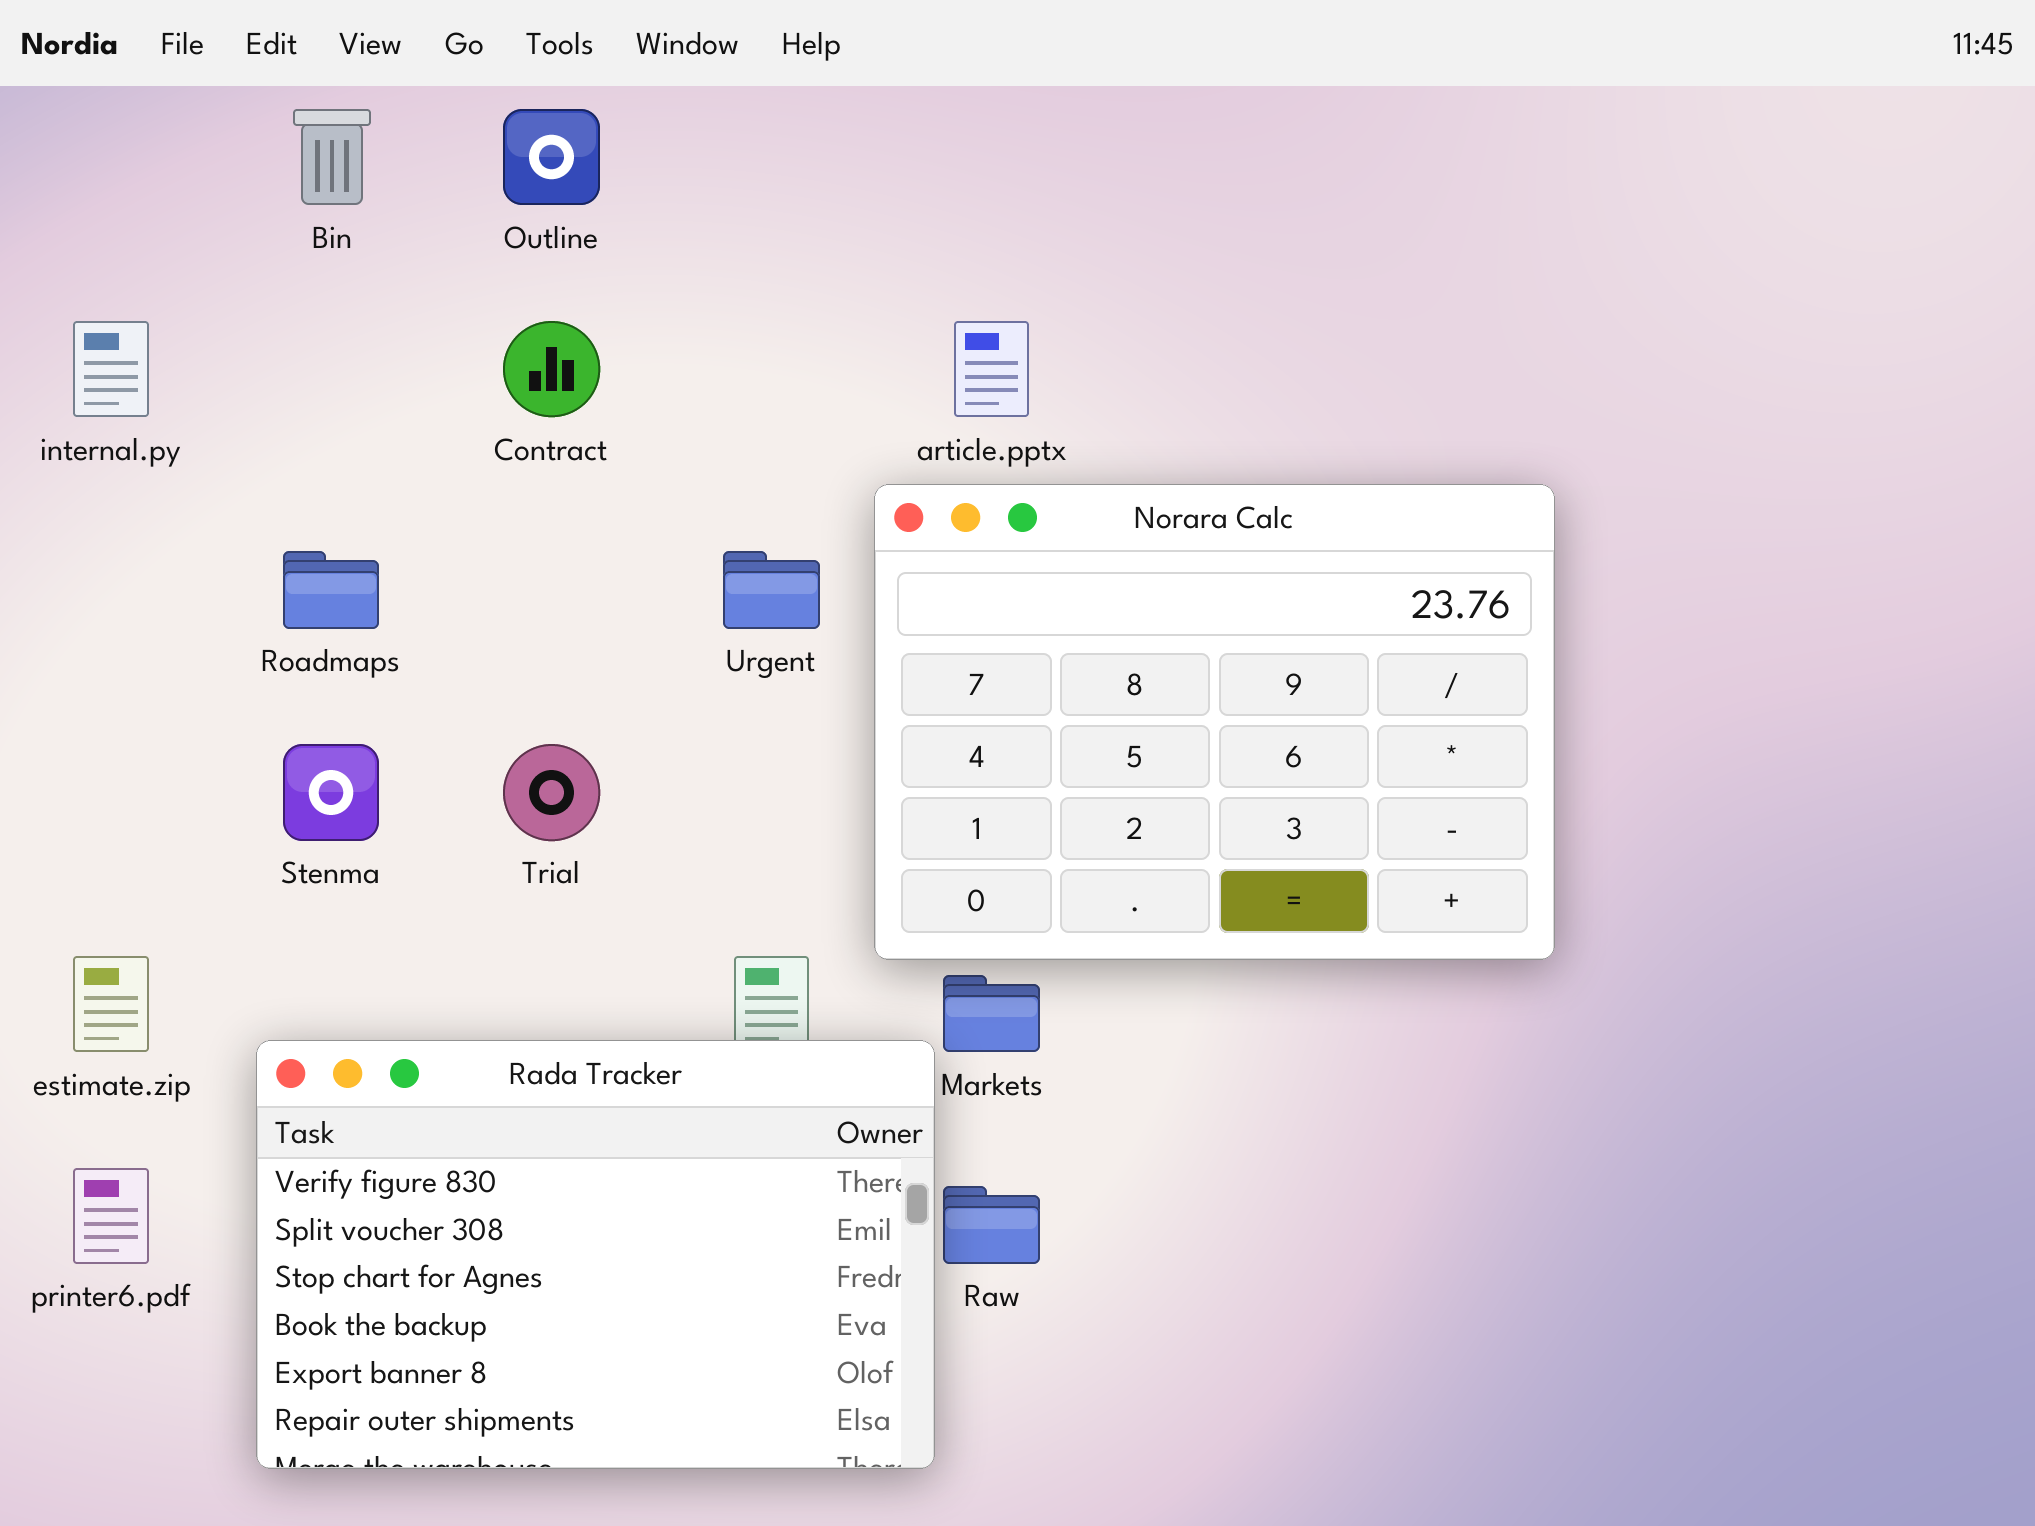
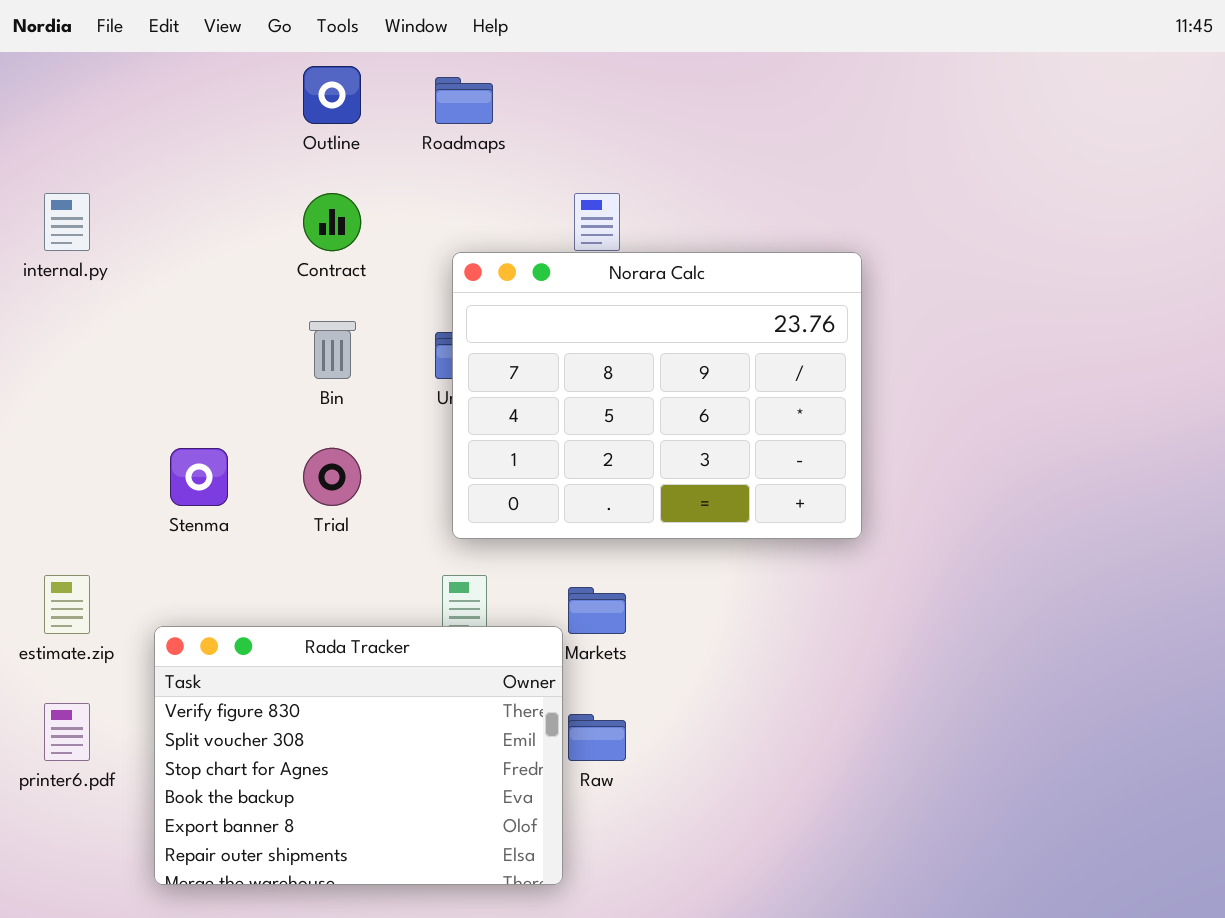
Bin: [293,109,371,205] -> [309,321,356,379], moved
Norara Calc: [874,484,1555,960] -> [452,252,862,539], moved
Roadmaps: [283,551,379,629] -> [435,77,493,124], moved

